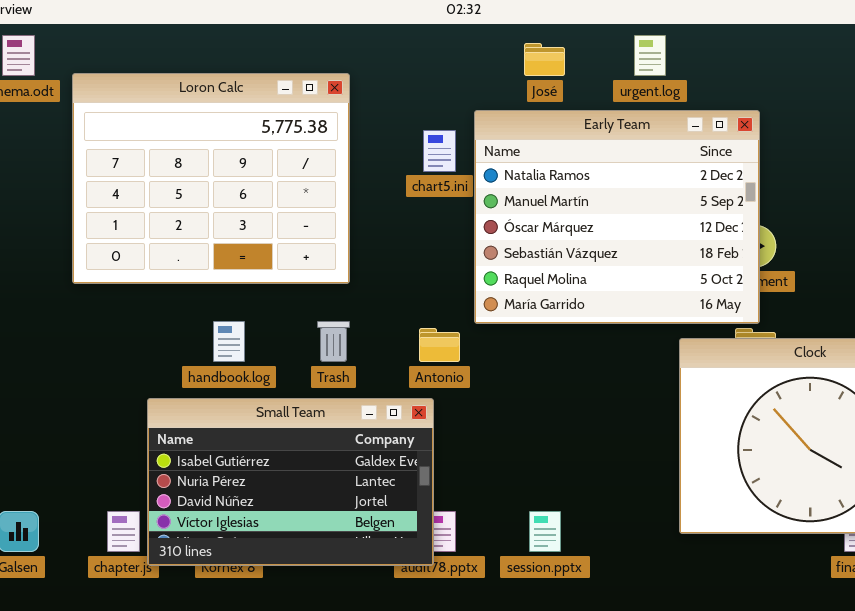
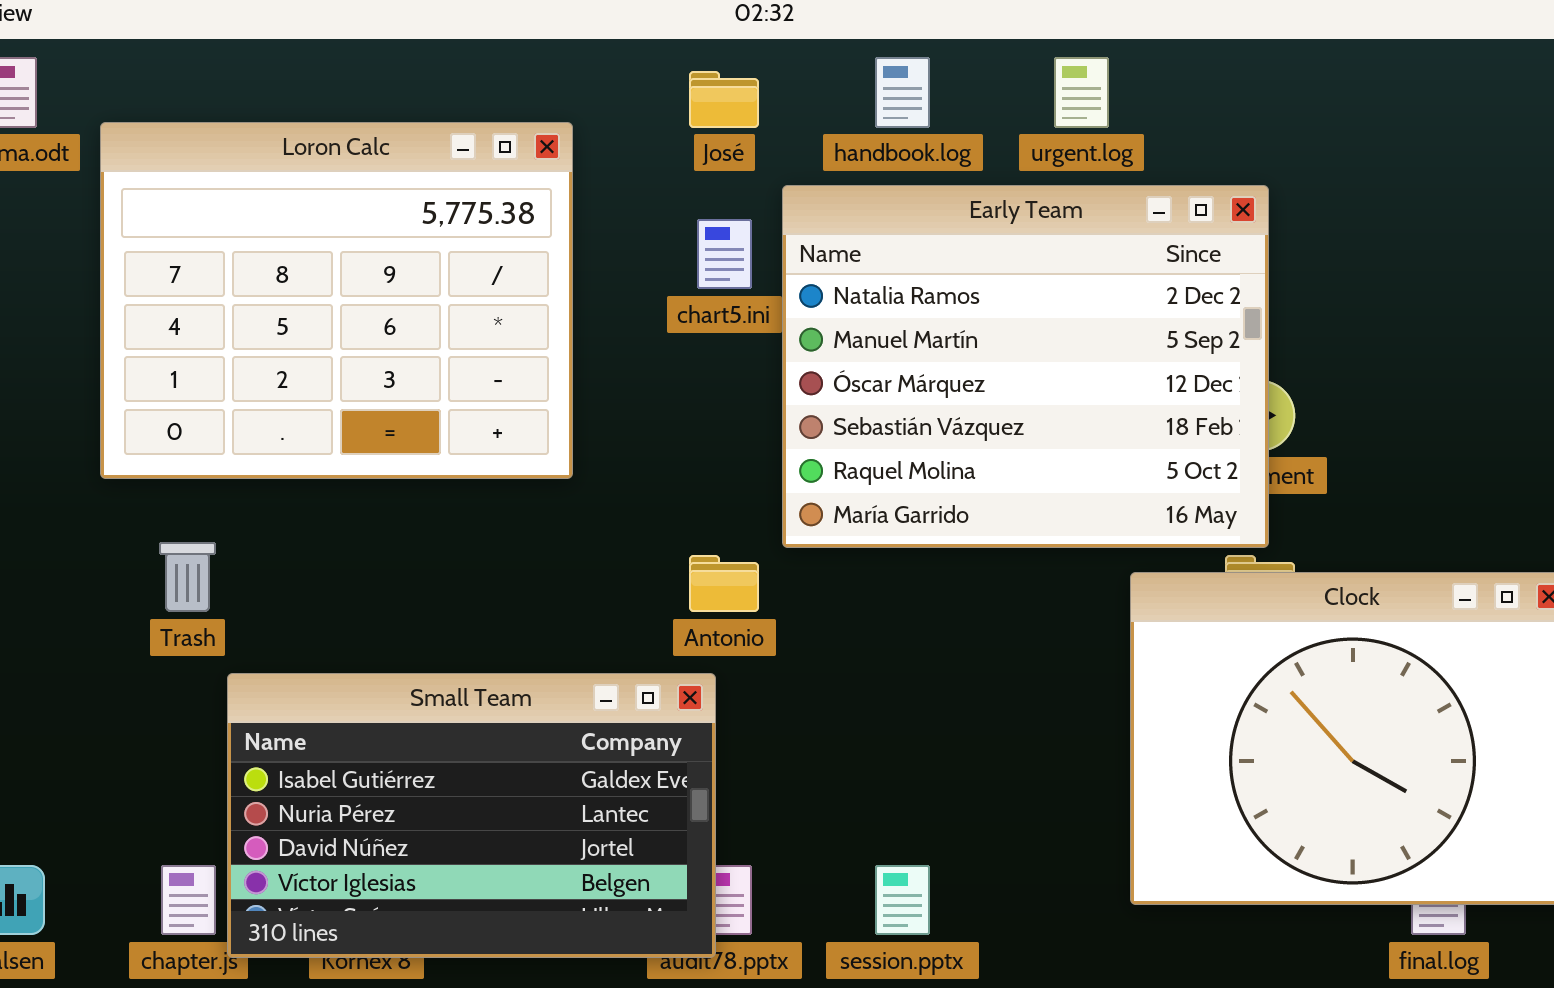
José: [524,43,565,76] -> [689,71,759,128], moved
handbook.log: [213,321,245,362] -> [875,57,930,128], moved
Trash: [317,321,350,362] -> [159,542,216,612], moved

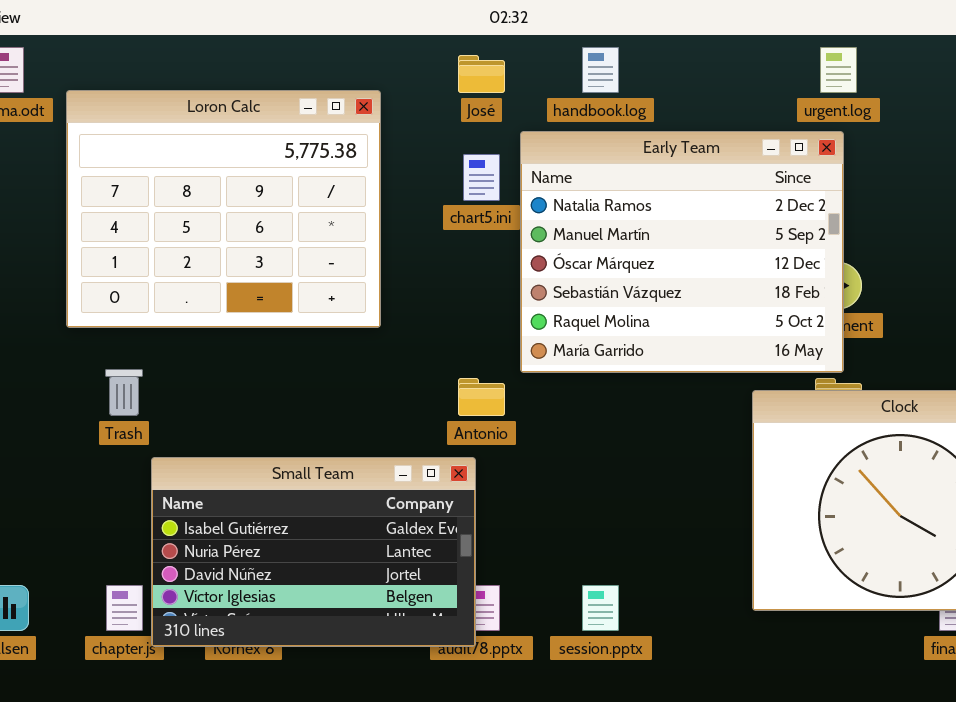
urgent.log: [1054,57,1109,128] -> [820,47,857,93], moved

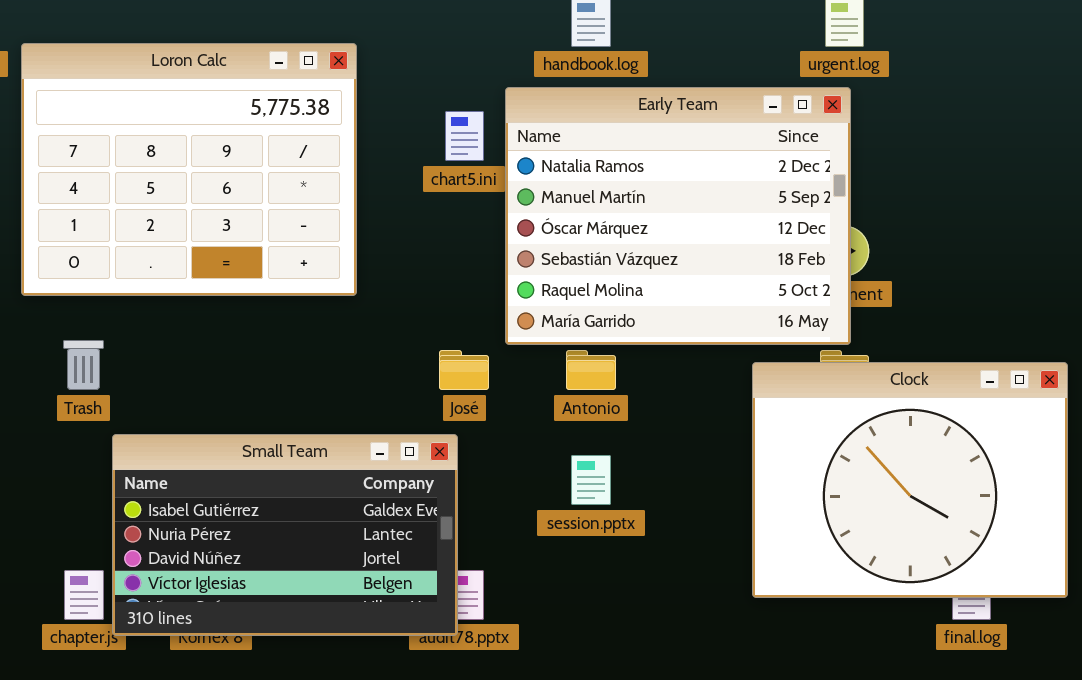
José: [458,55,505,93] -> [439,350,489,390], moved
Antonio: [458,378,505,416] -> [566,350,616,390], moved
session.pptx: [582,585,619,631] -> [571,455,611,505], moved

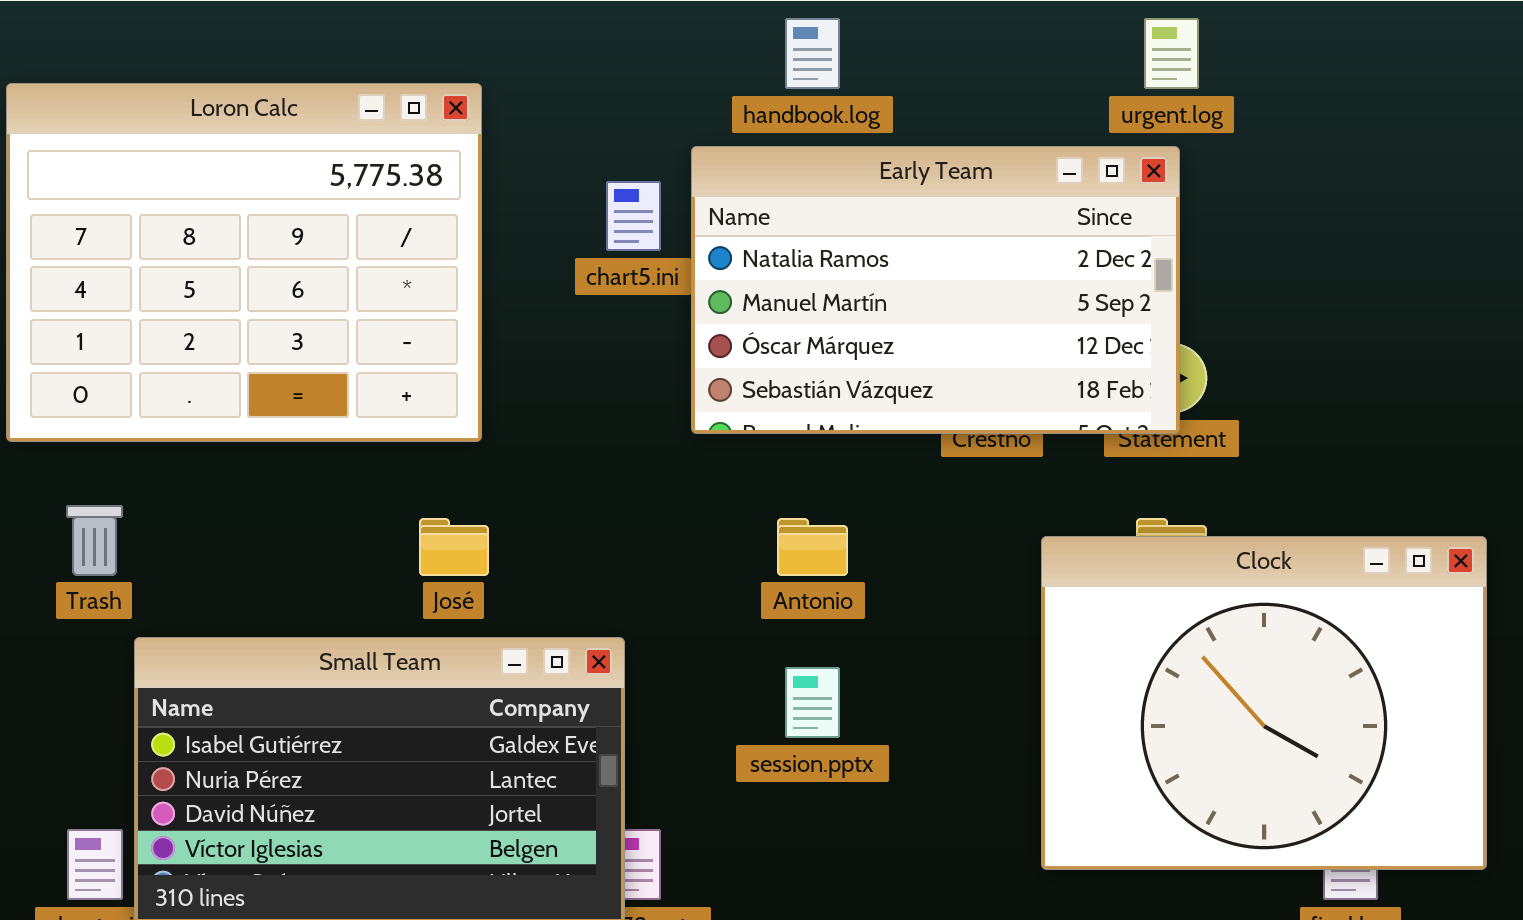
Early Team: [505,87,851,345] -> [691,146,1180,434], resized
José: [439,350,489,390] -> [419,518,489,576], moved

